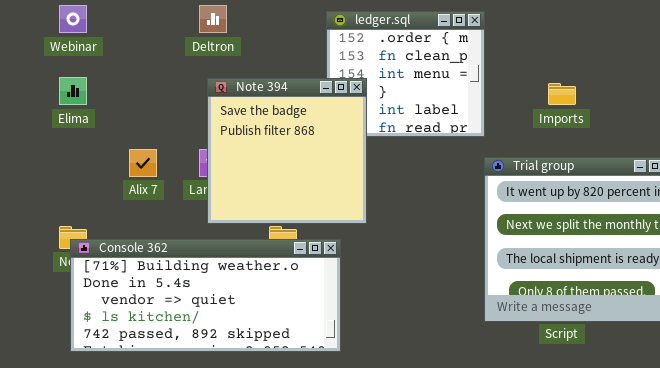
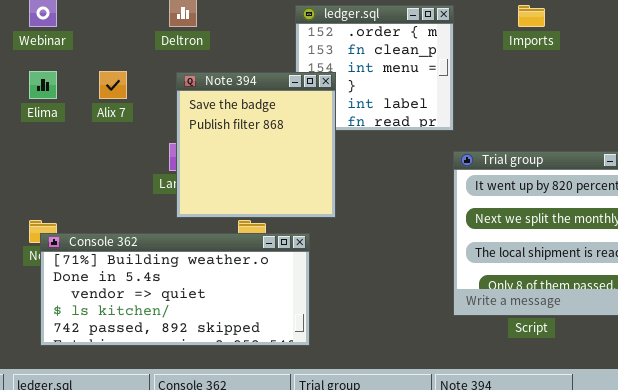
Imports: [548,83,576,105] -> [518,5,545,27], moved
Alix 7: [129,149,157,177] -> [99,71,127,99], moved

